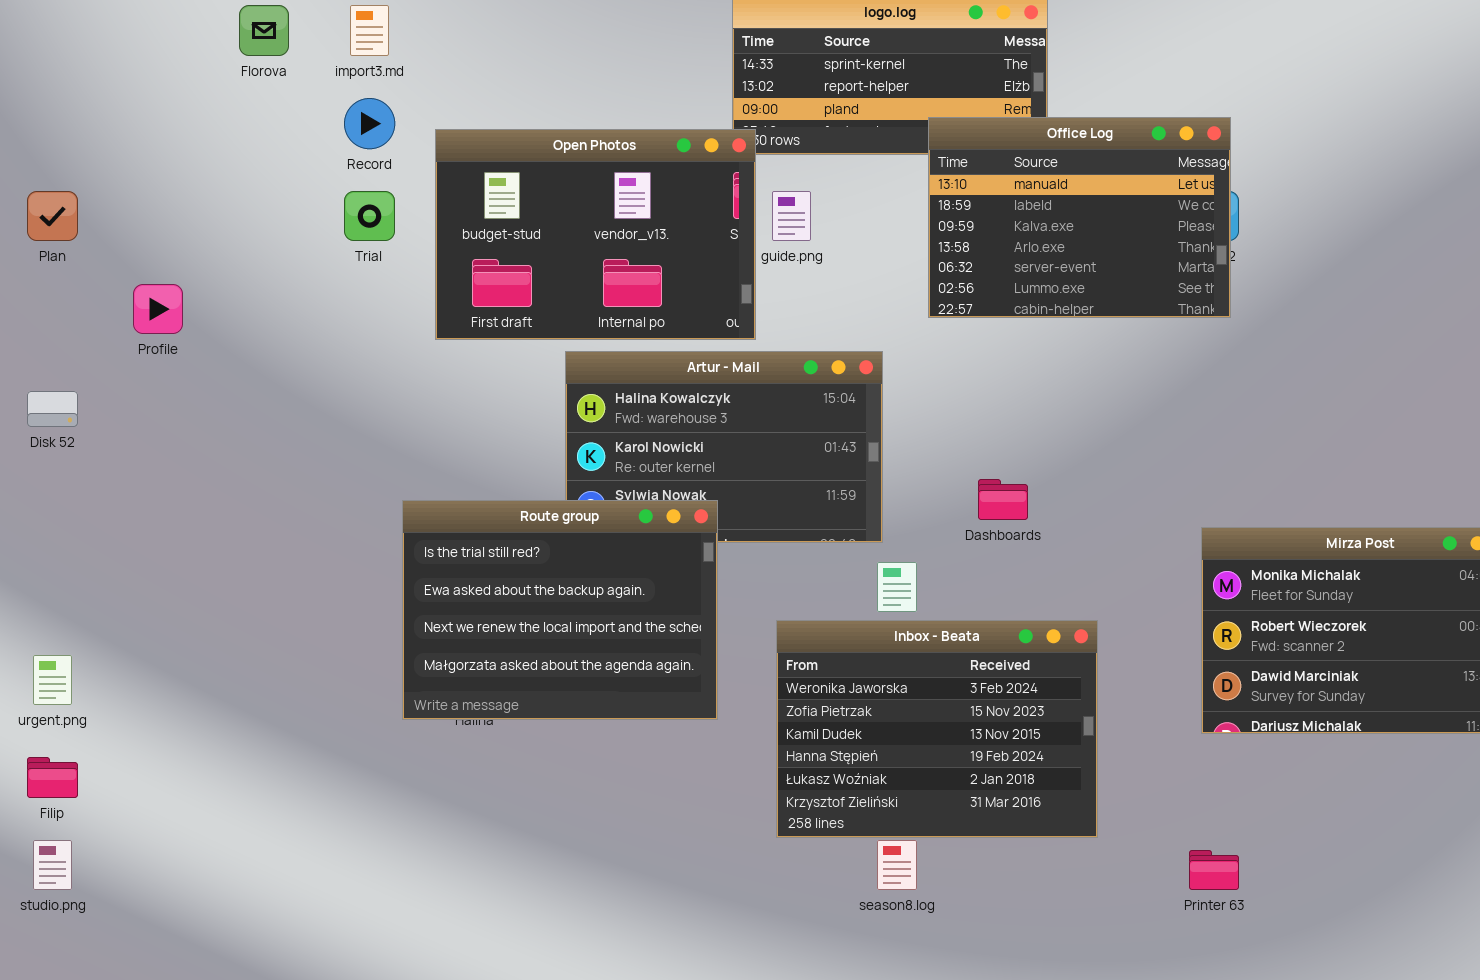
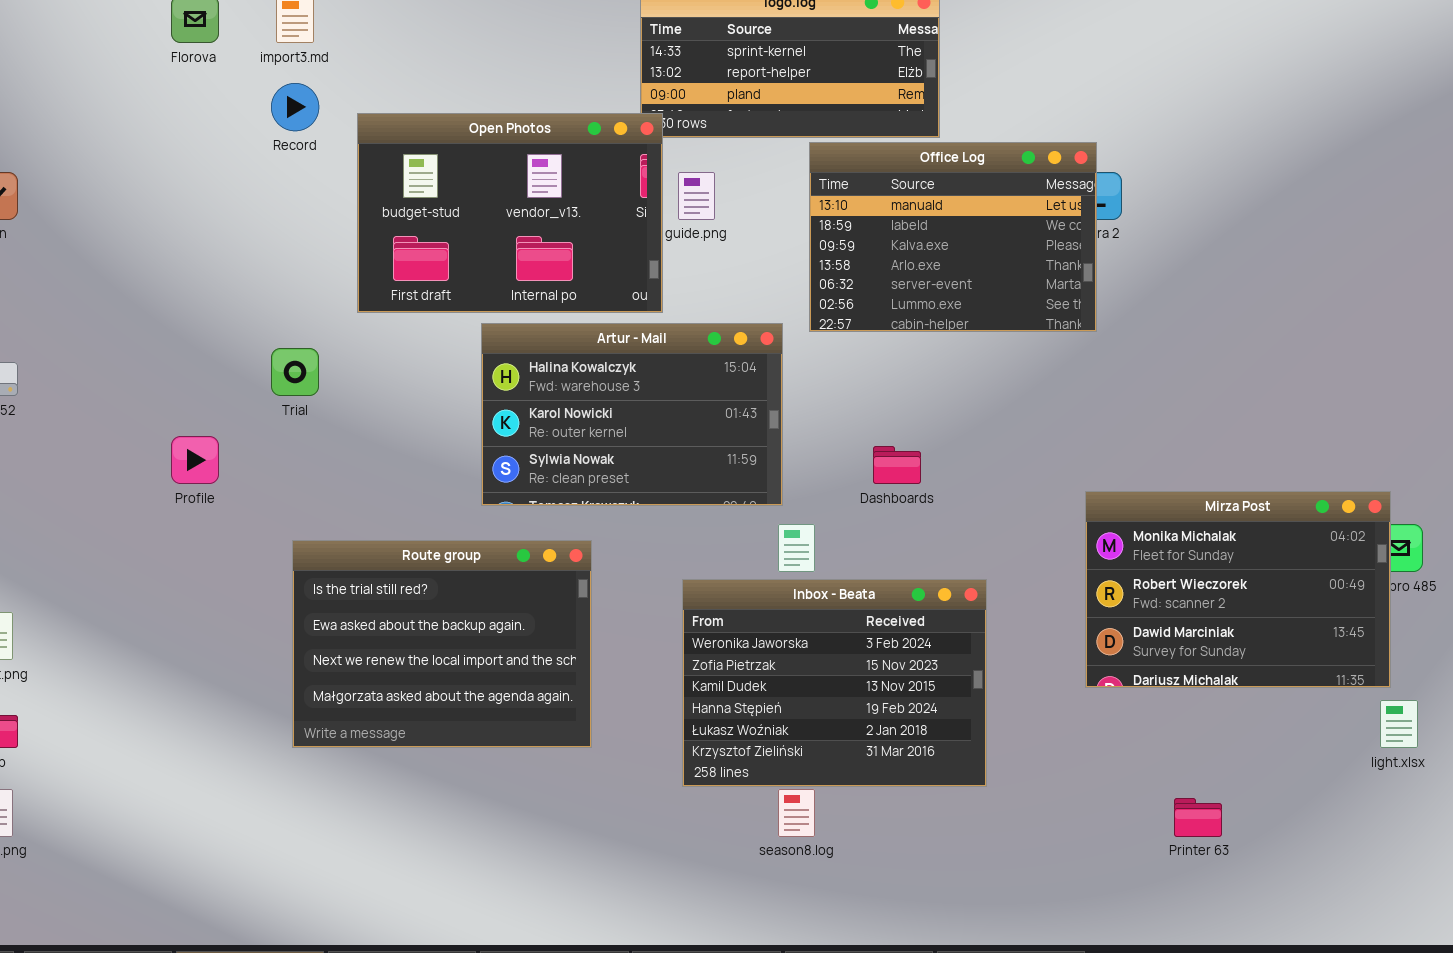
Office Log: [928,117,1231,318] -> [809,142,1097,332], moved
Trial: [344,191,395,241] -> [271,348,319,396], moved
Profile: [133,284,183,334] -> [171,436,219,484], moved
Route group: [402,500,718,720] -> [292,540,592,748], moved
Printer 63: [1189,850,1239,890] -> [1174,798,1222,837], moved

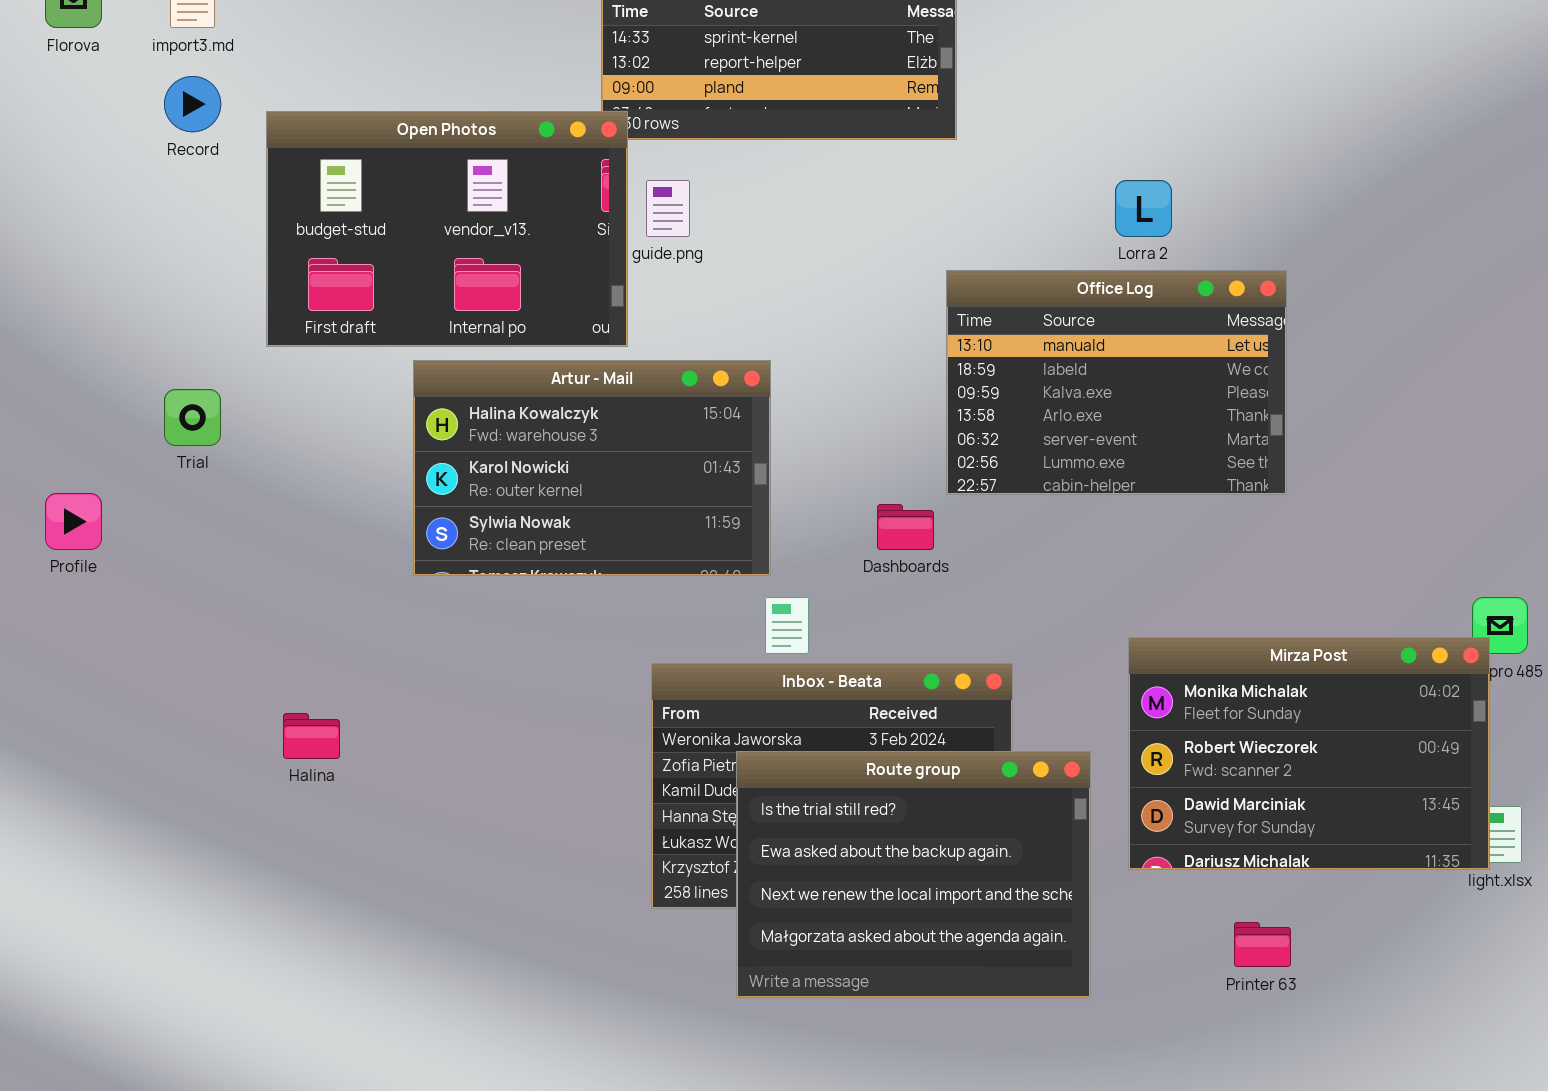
Office Log: [809,142,1097,332] -> [946,270,1287,495], moved
Mirza Post: [1085,491,1391,688] -> [1128,637,1490,870], moved
Route group: [292,540,592,748] -> [736,751,1091,998], moved

